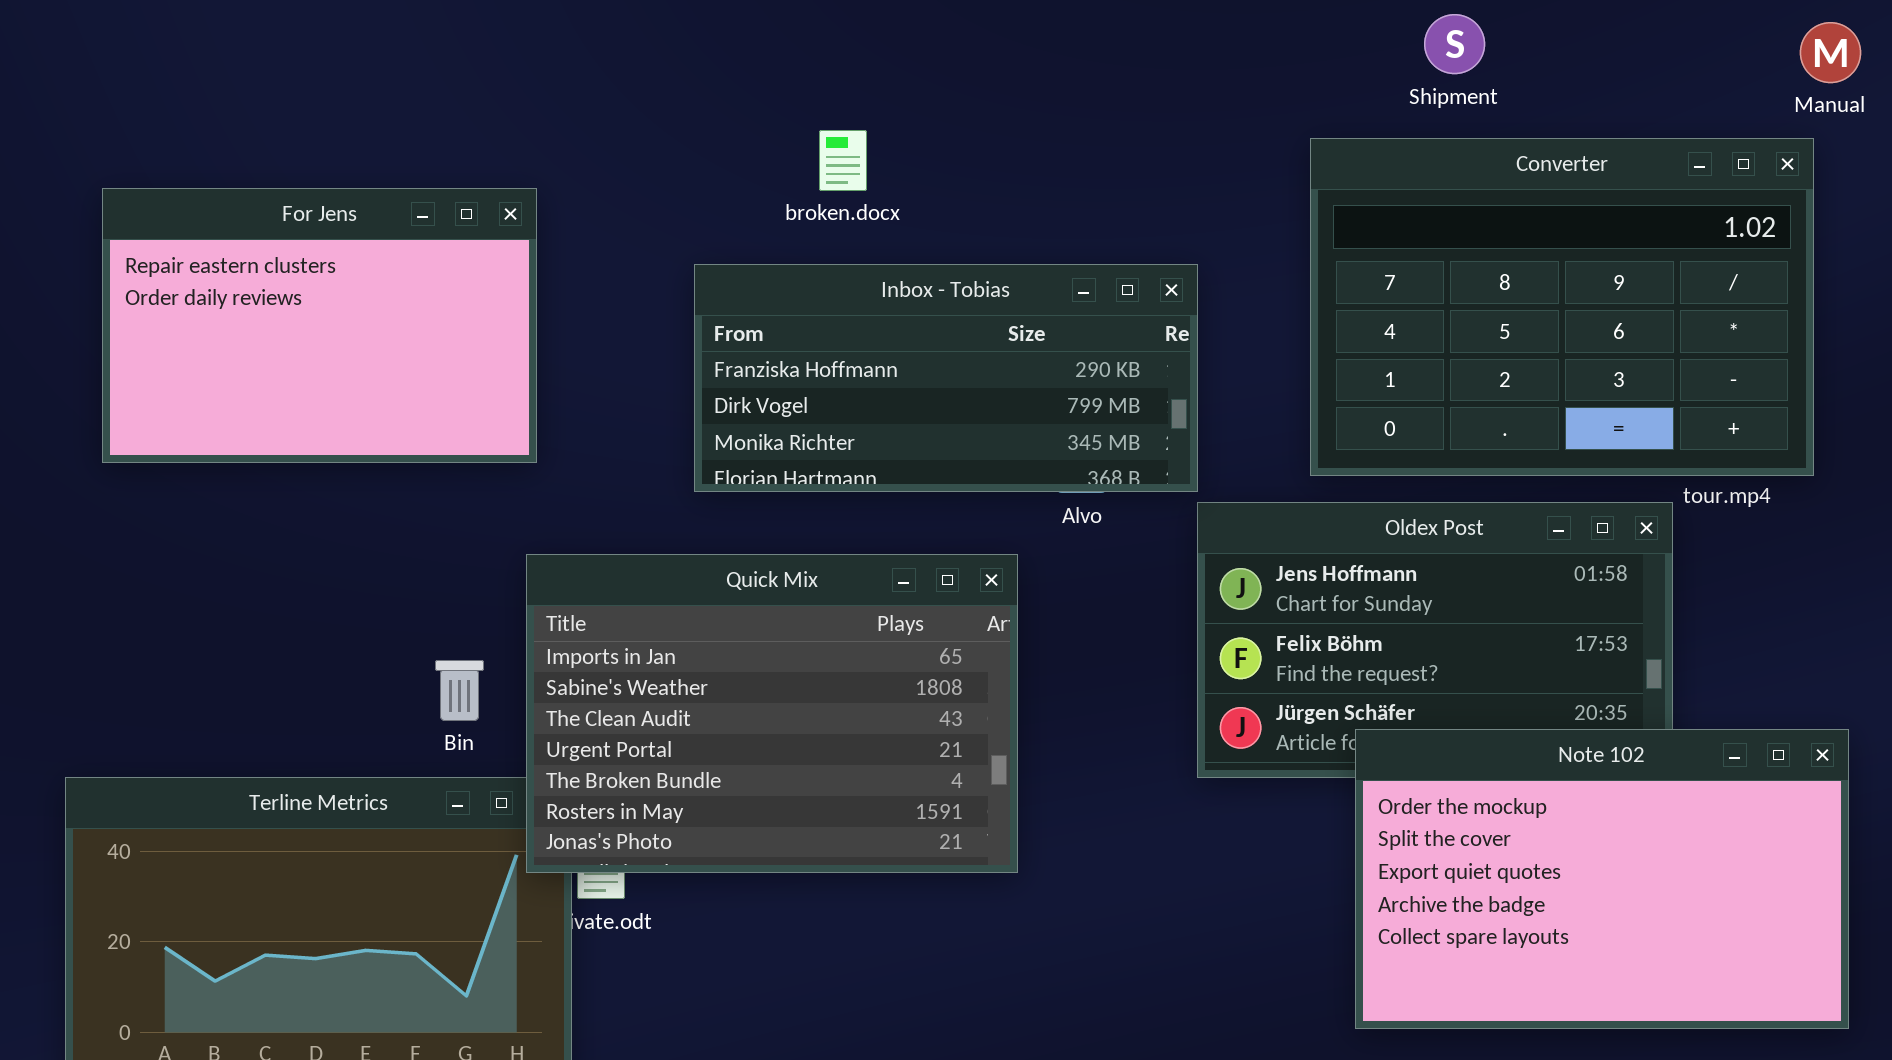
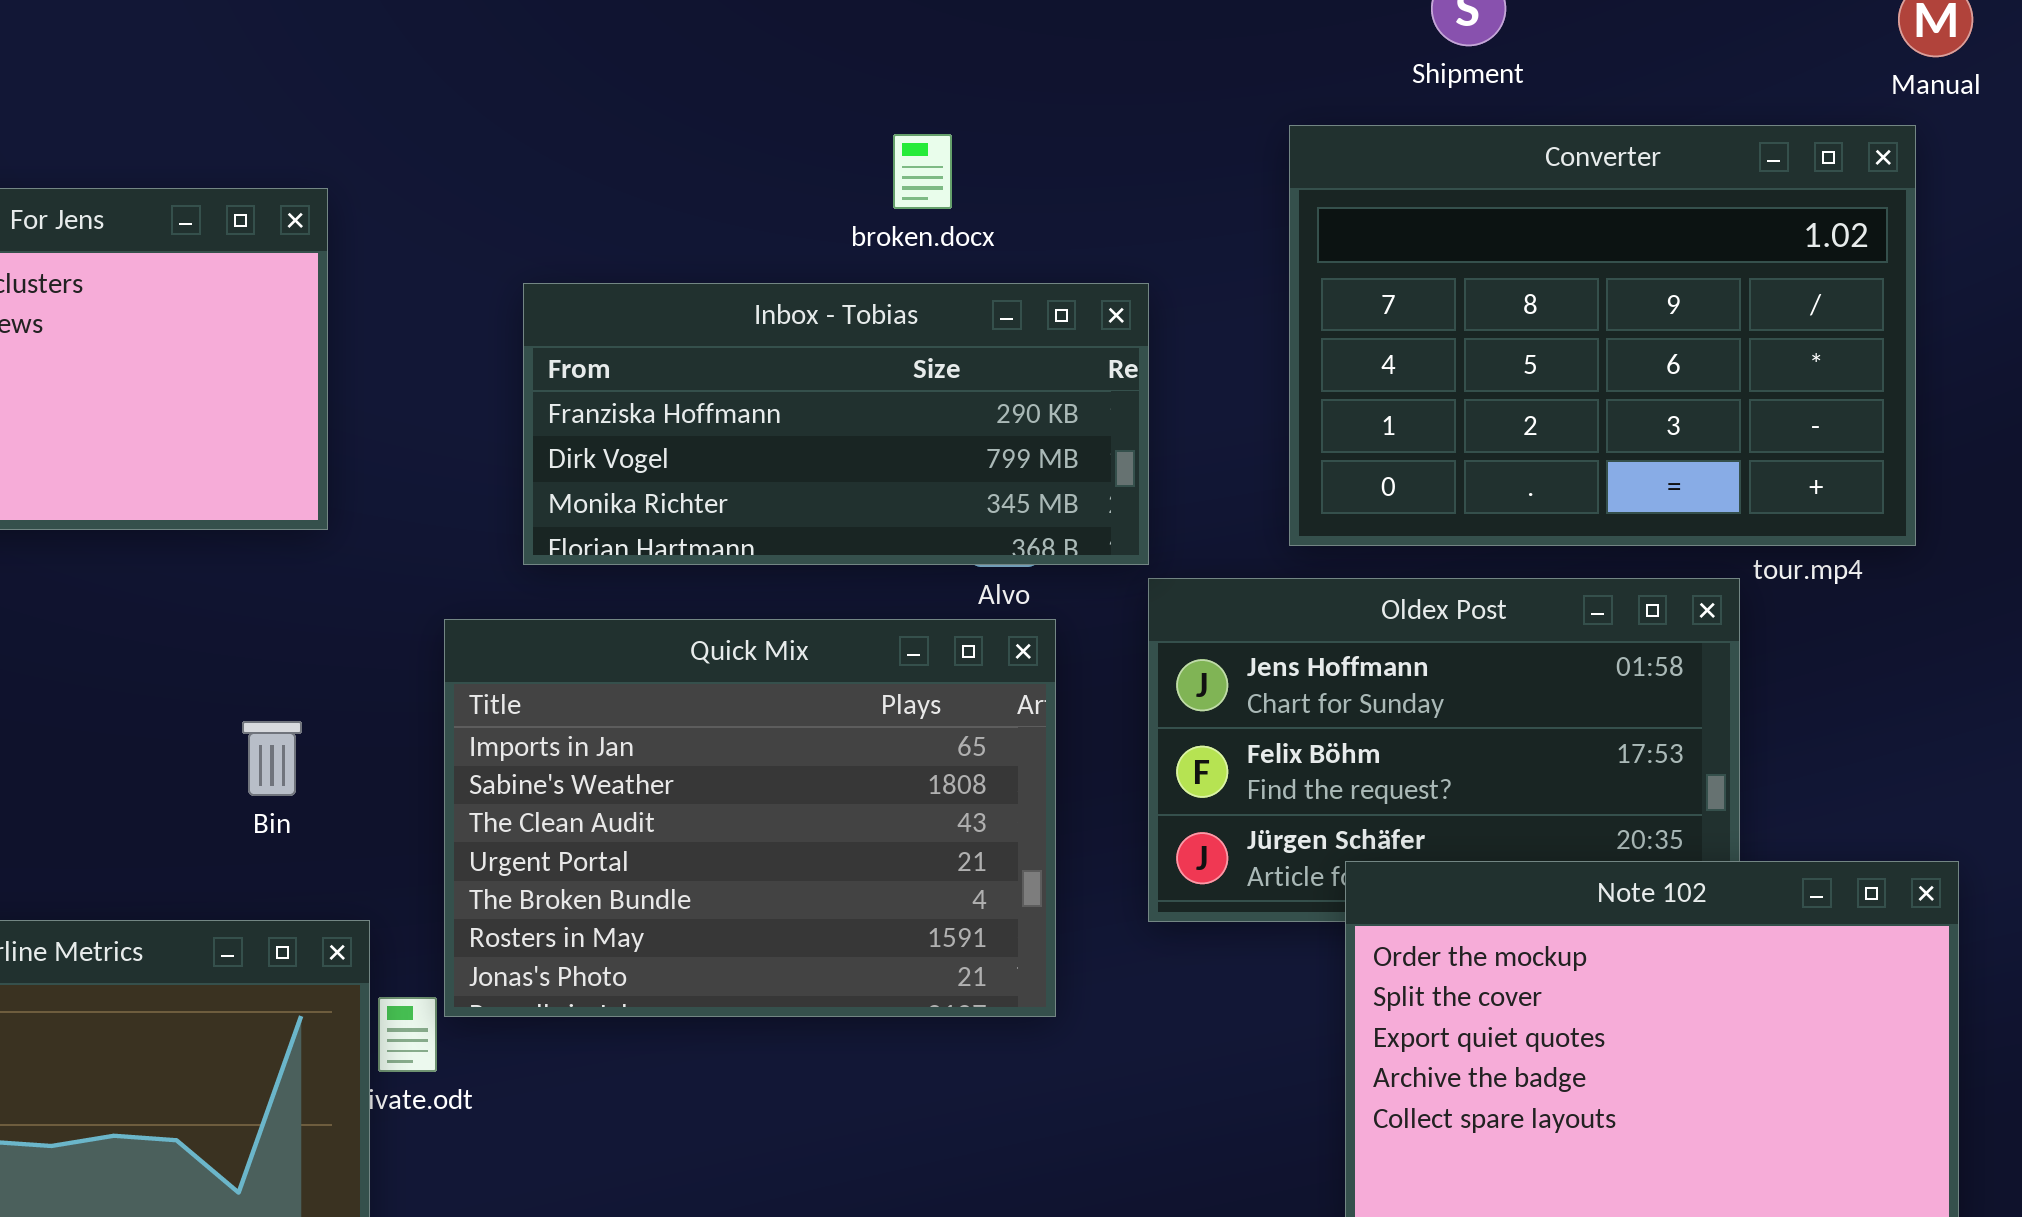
broken.docx: [819,130,867,191] -> [893,134,952,209], moved
Quick Mix: [526,554,1018,873] -> [444,619,1056,1017], moved
Bin: [435,660,484,721] -> [242,721,302,796], moved

